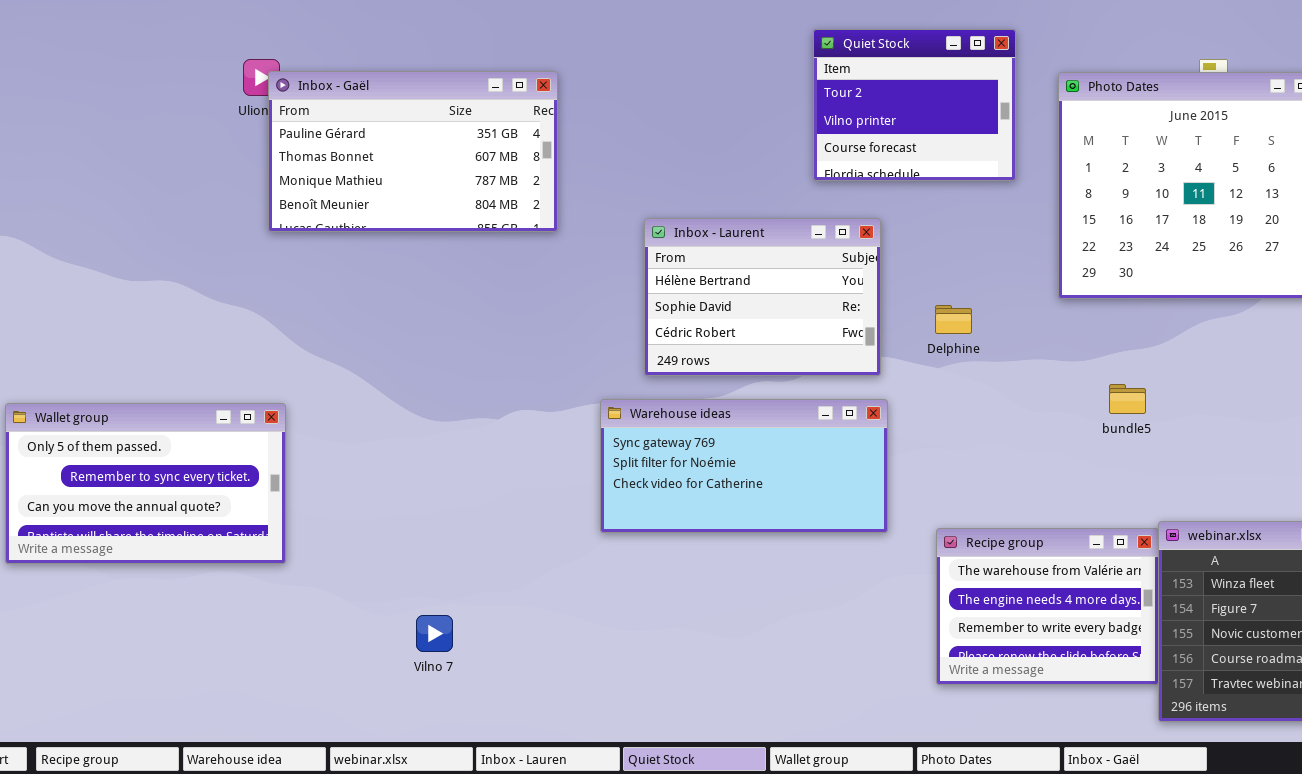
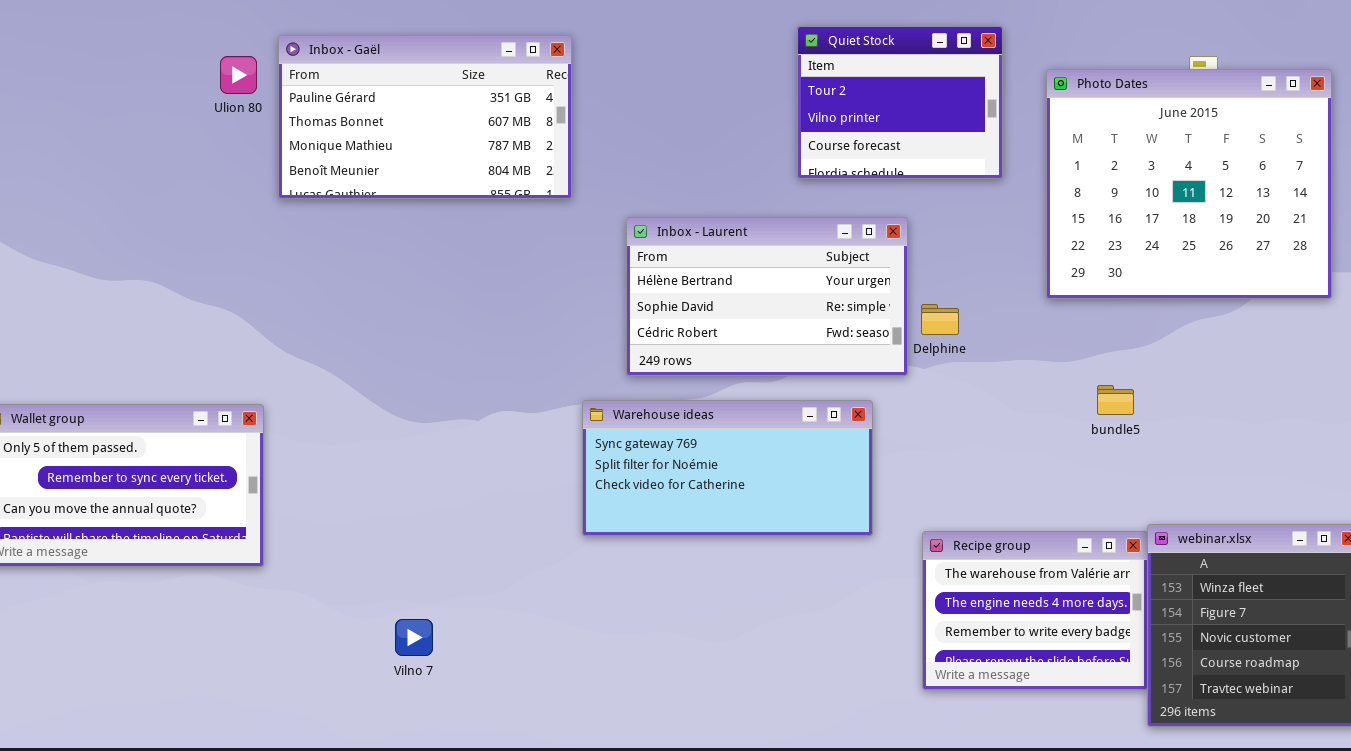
Inbox - Gaël: [268,71,558,232] -> [278,35,572,199], moved
Inbox - Laurent: [644,218,881,376] -> [626,217,908,376], resized

